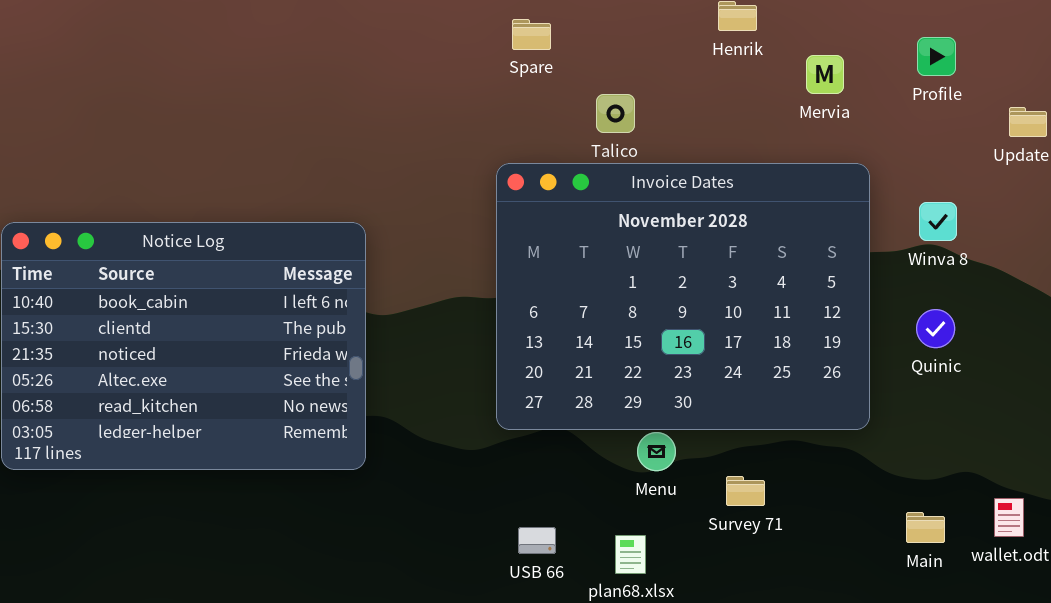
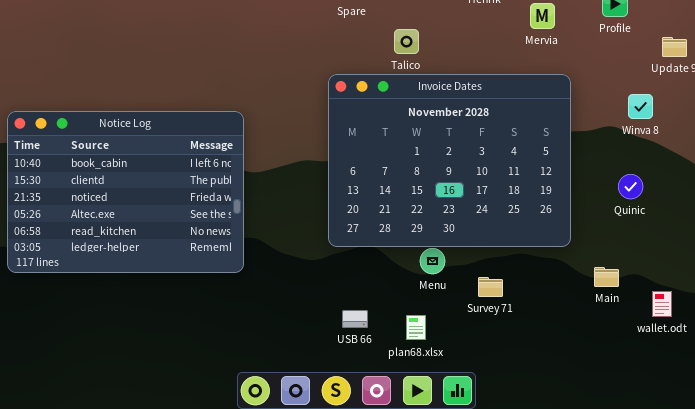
Winva 8: [919,202,957,241] -> [628,94,653,119], moved
Quinic: [916,309,955,348] -> [618,174,643,199], moved
Main: [906,512,945,543] -> [594,267,619,287], moved

